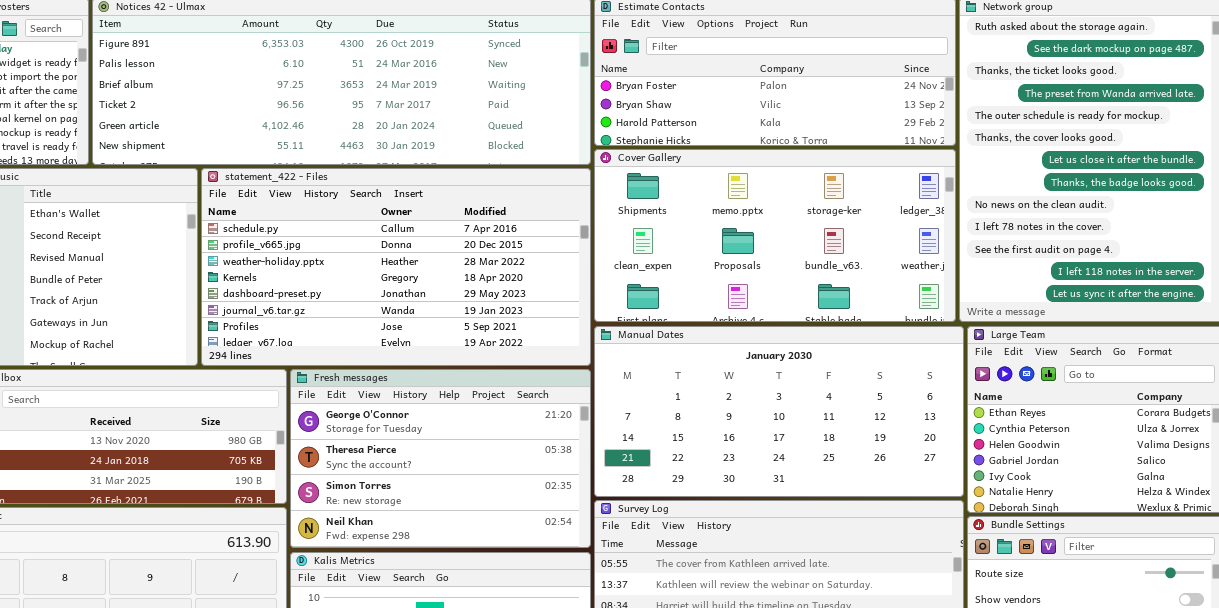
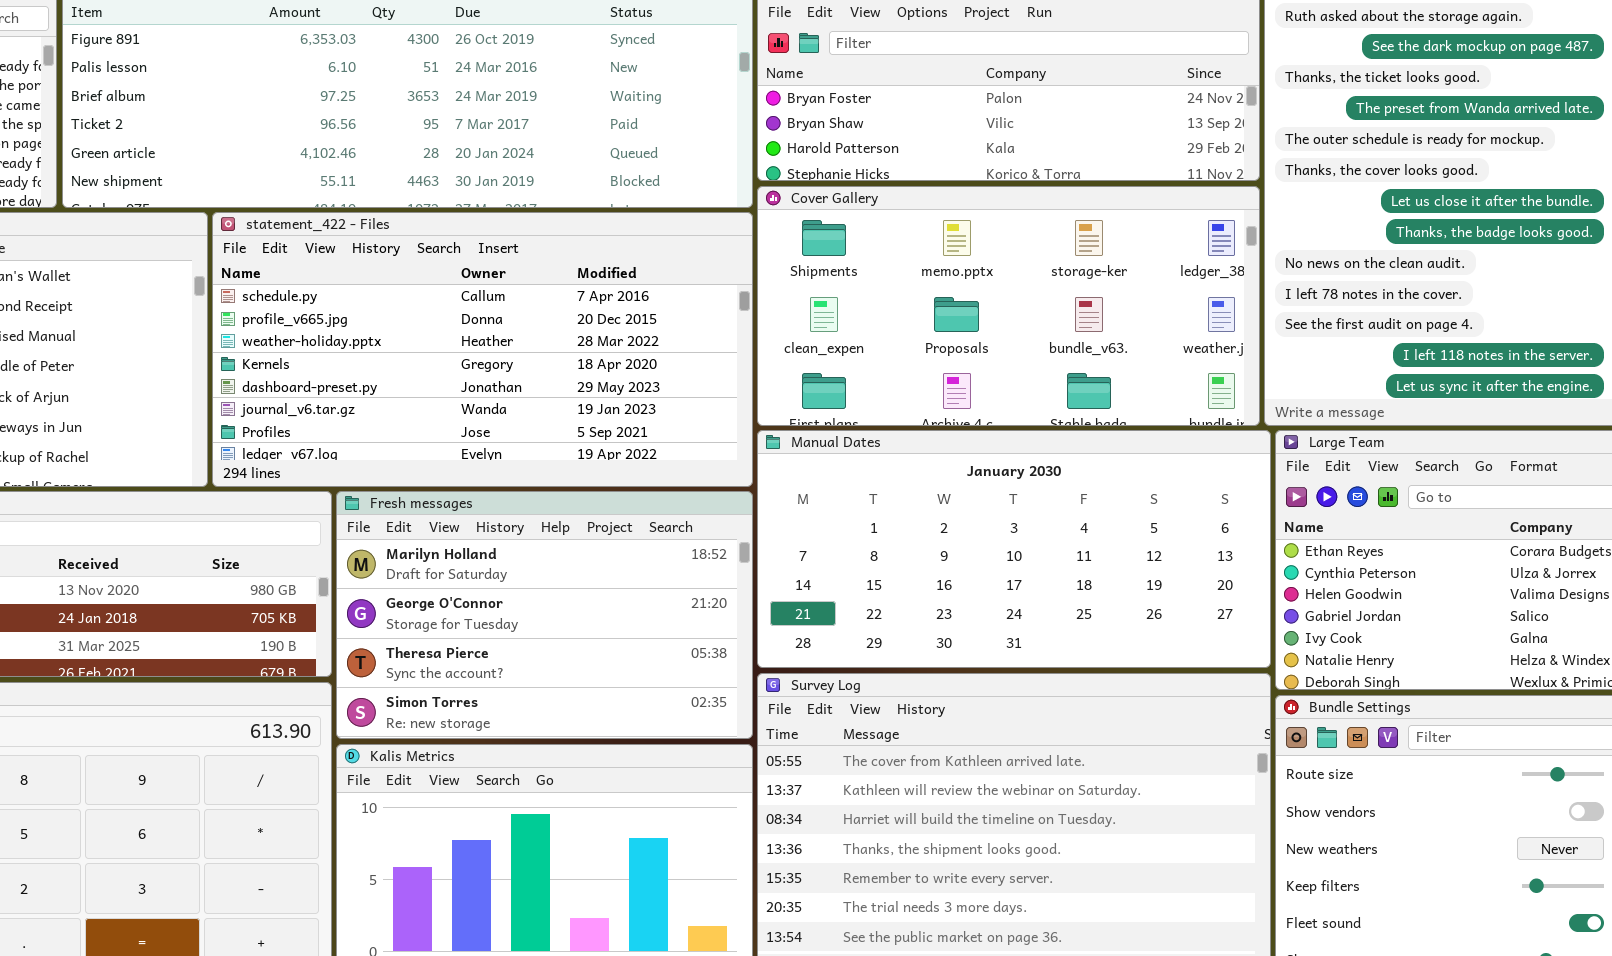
Fresh messages: [290,369,591,548] -> [336,491,753,739], scrolled up 1 row

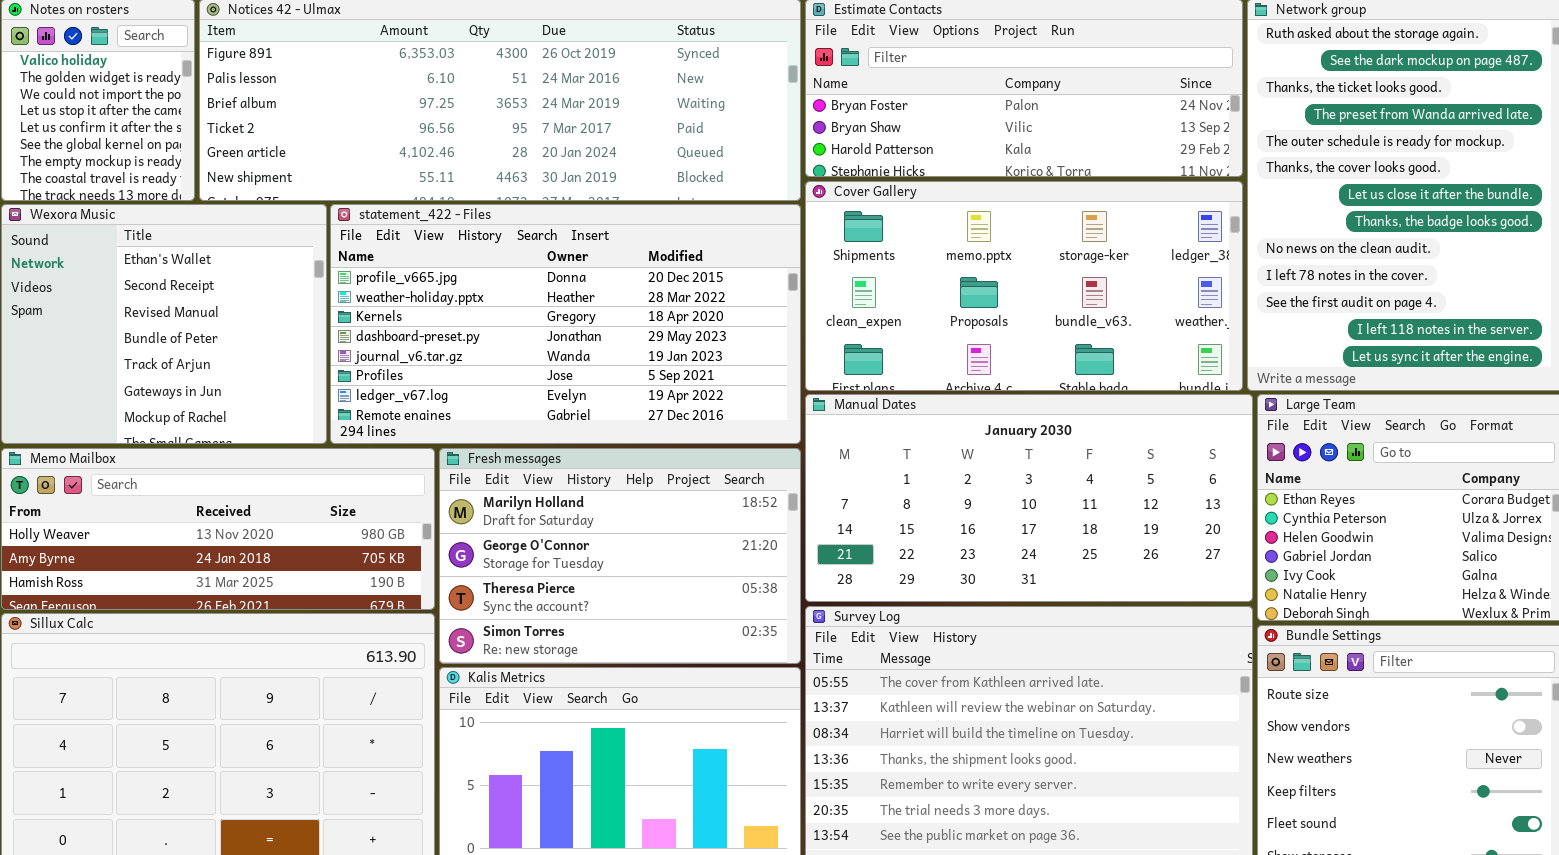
statement_422 - Files: [212,212,753,487] -> [330,204,801,444], scrolled down 1 row

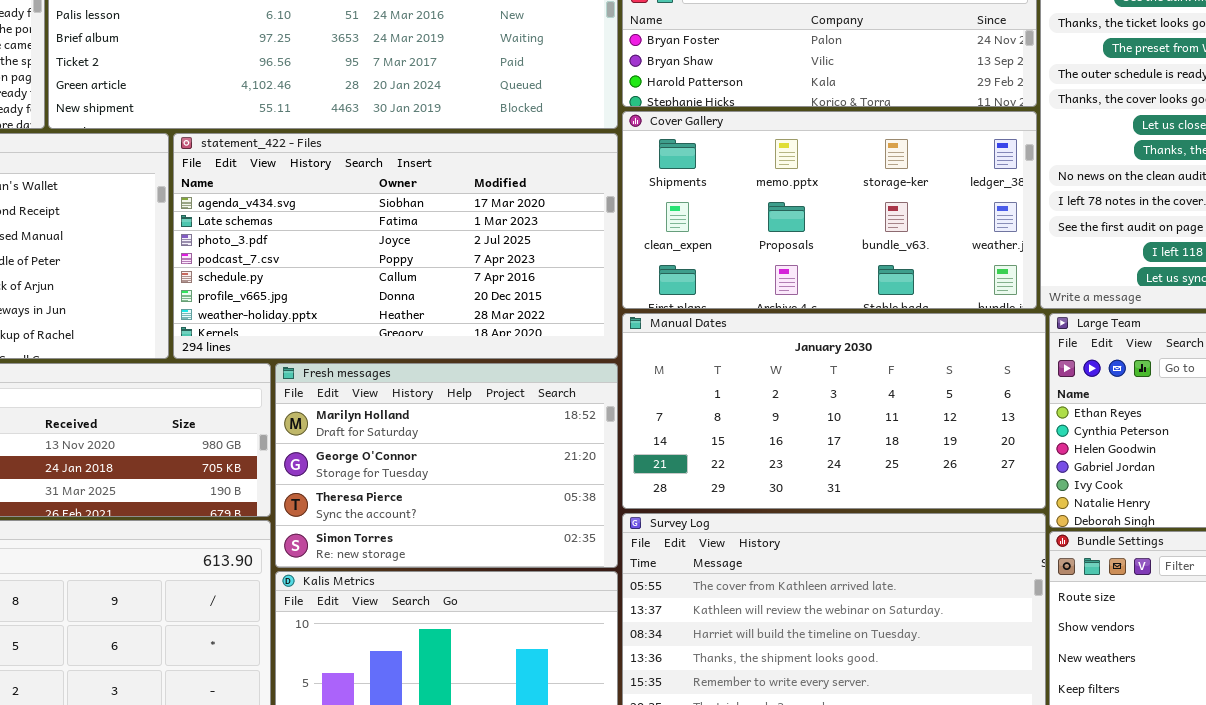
statement_422 - Files: [330,204,801,444] -> [173,133,618,359], scrolled up 5 rows

